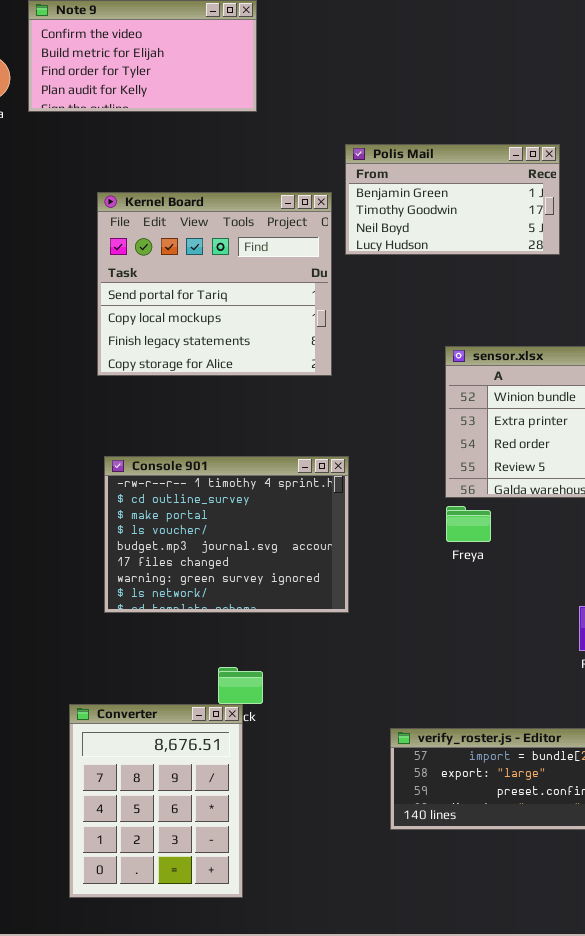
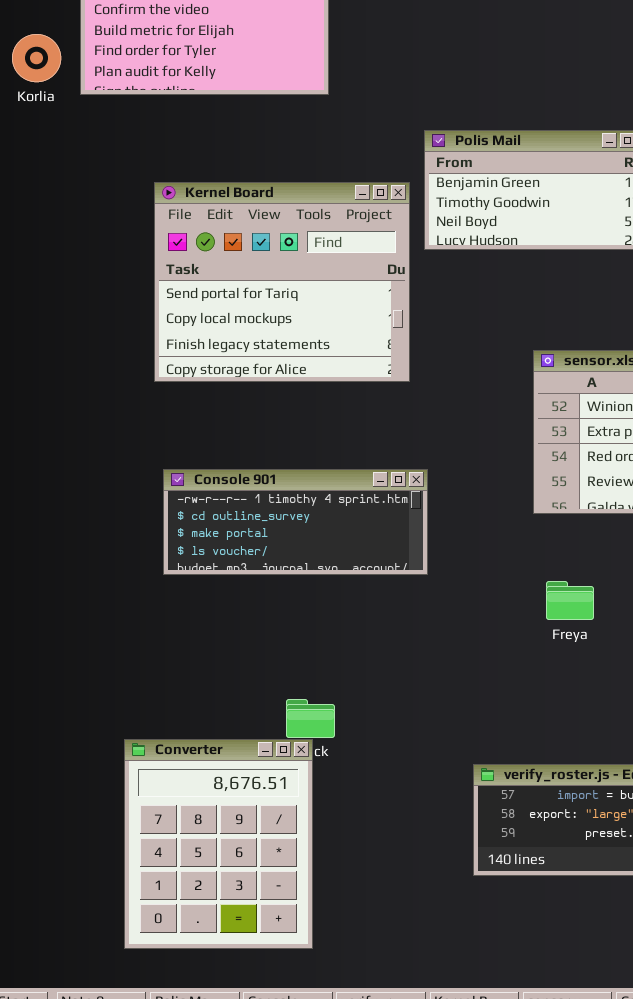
Console 901: [104,456,349,613] -> [163,469,428,575], resized
Freya: [446,506,491,542] -> [546,581,594,620], moved

